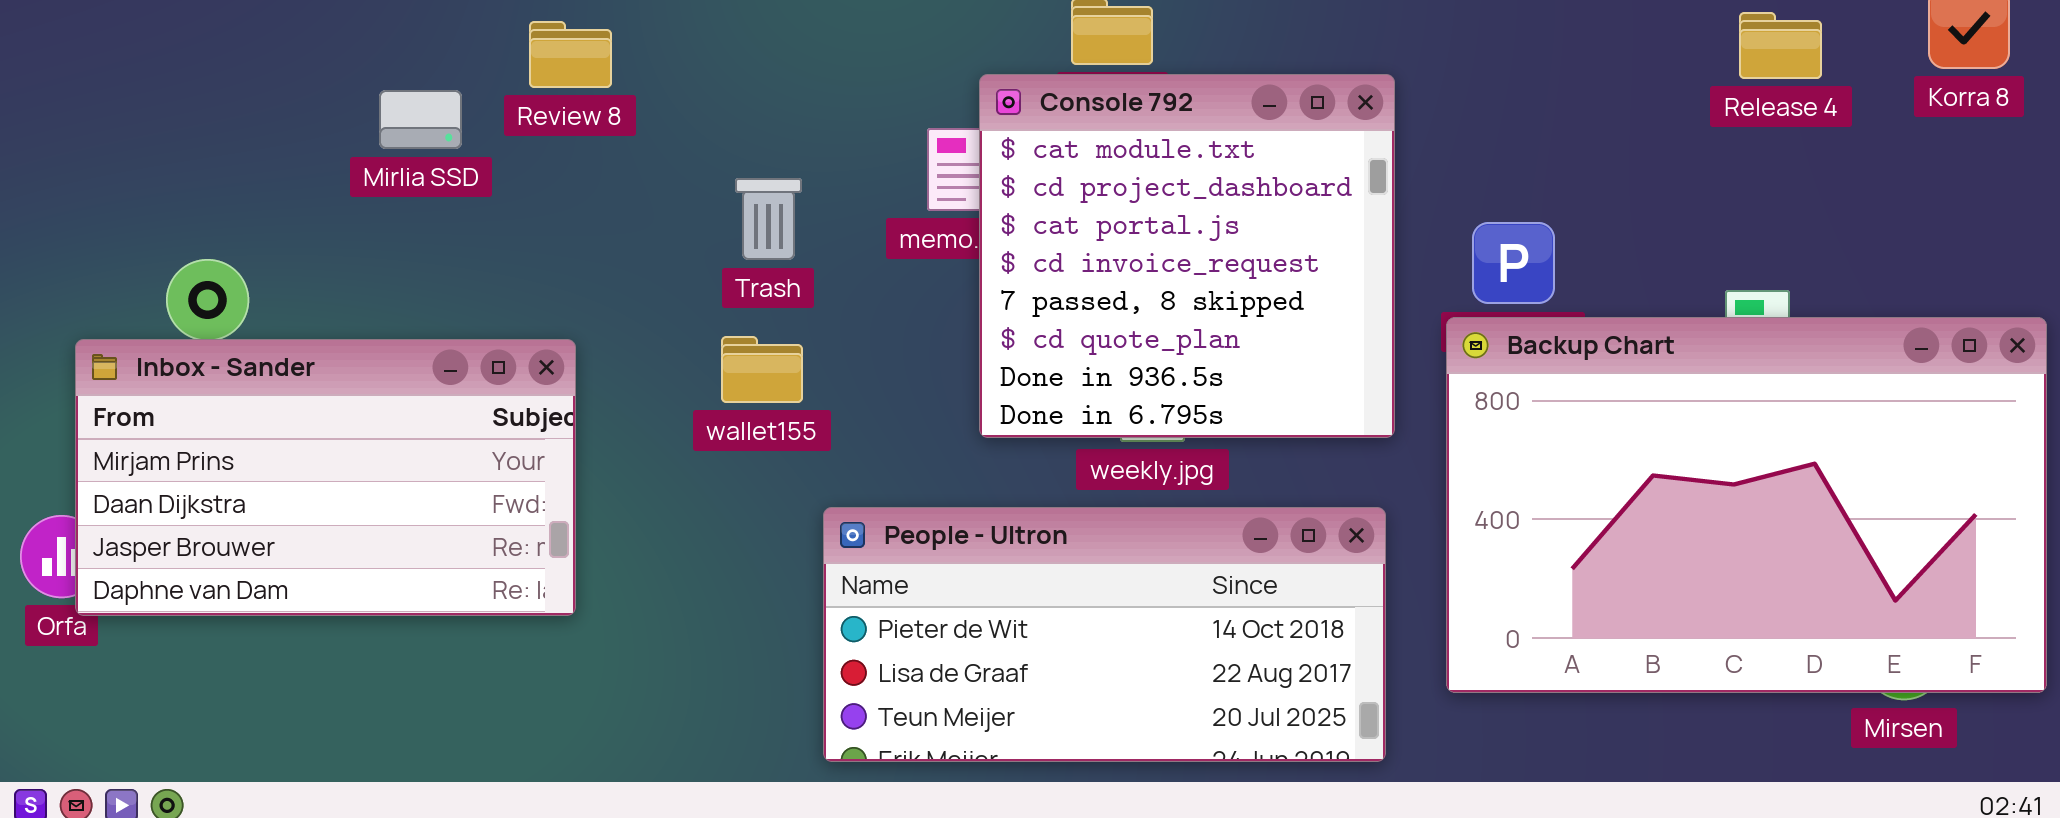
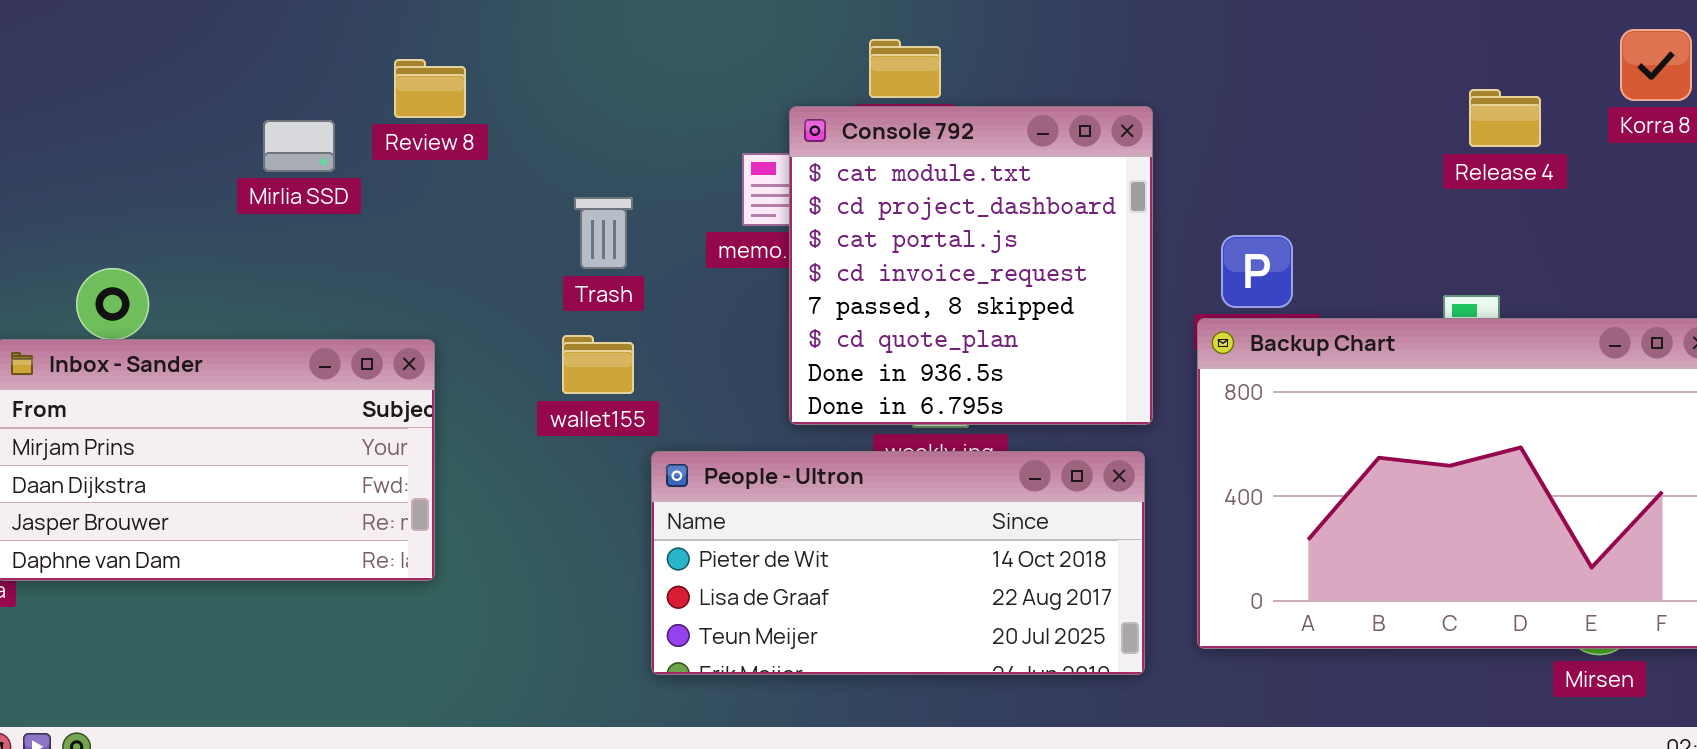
Release 4: [1739,12,1822,79] -> [1469,89,1541,147], moved
People - Ultron: [823,507,1386,762] -> [651,451,1145,675], moved

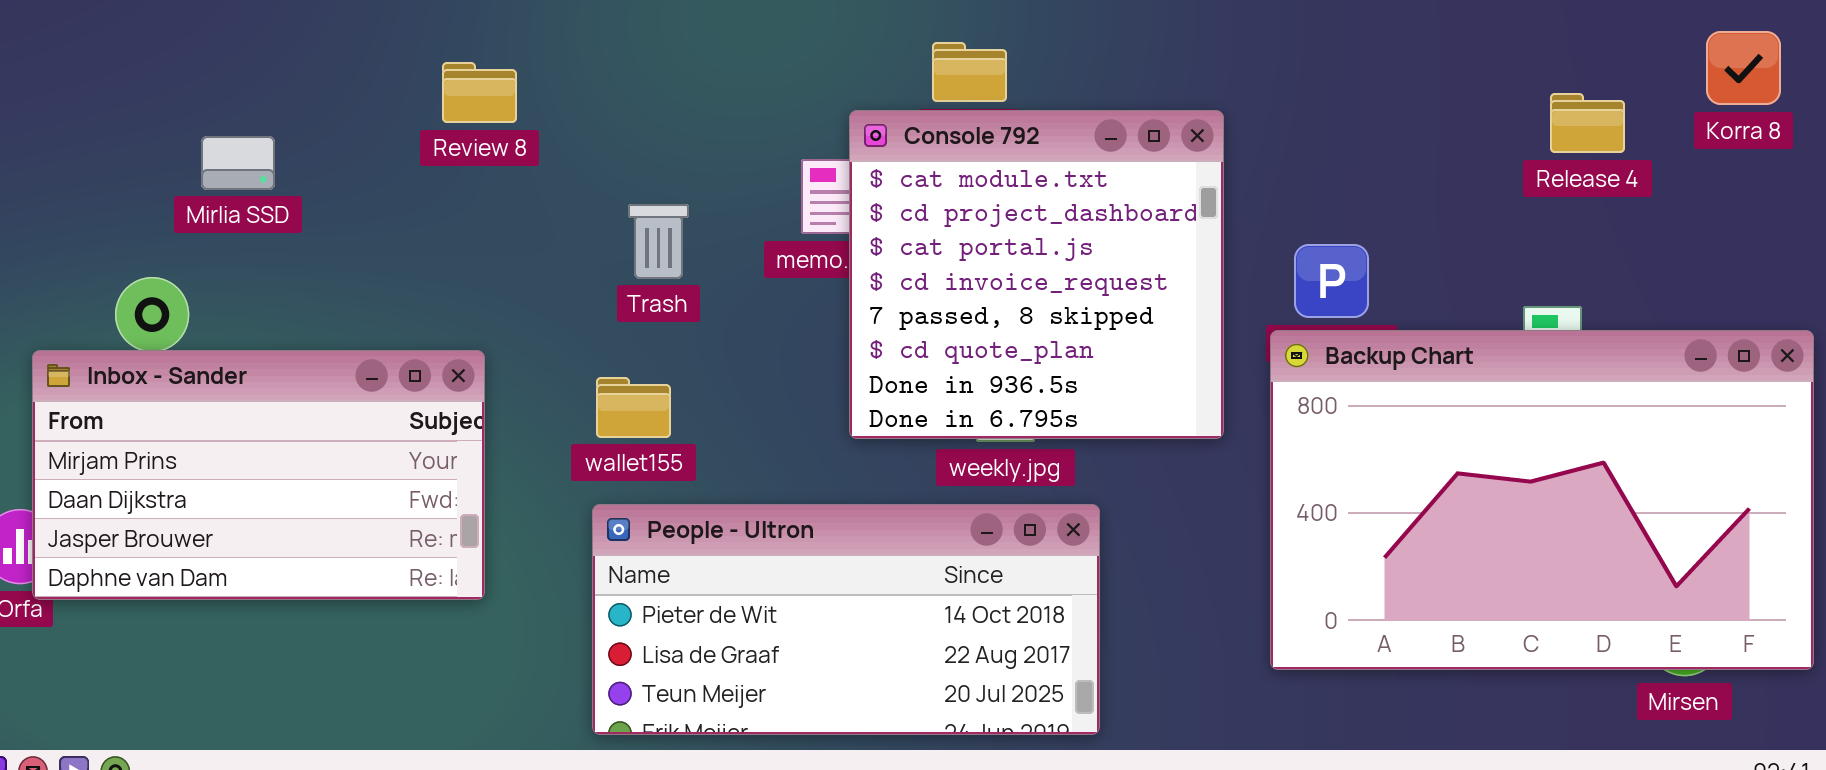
Mirlia SSD: [263,120,335,172] -> [201,136,275,190], moved
wallet155: [562,335,634,394] -> [596,377,671,438], moved
People - Ultron: [651,451,1145,675] -> [592,504,1100,735], moved

